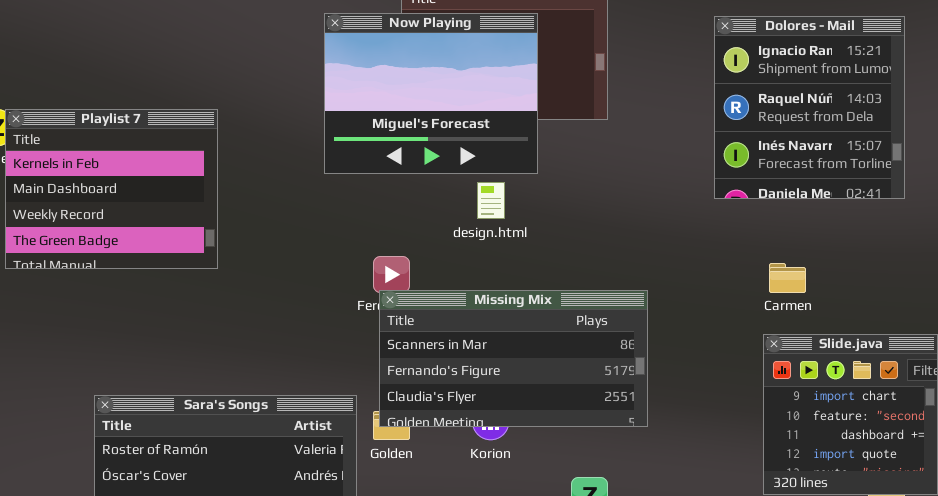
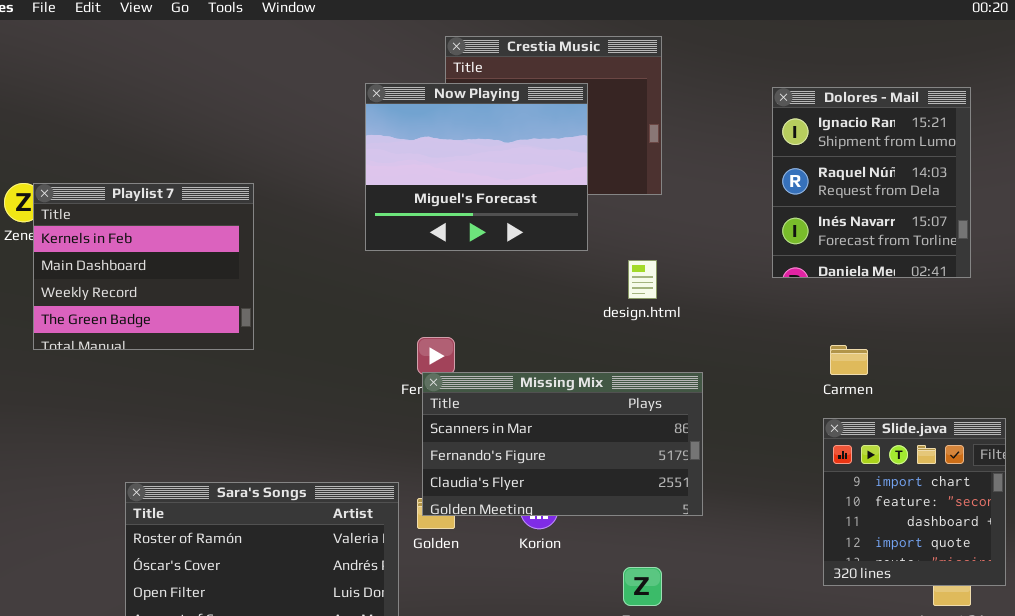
design.html: [477,182,505,219] -> [628,260,657,299], moved

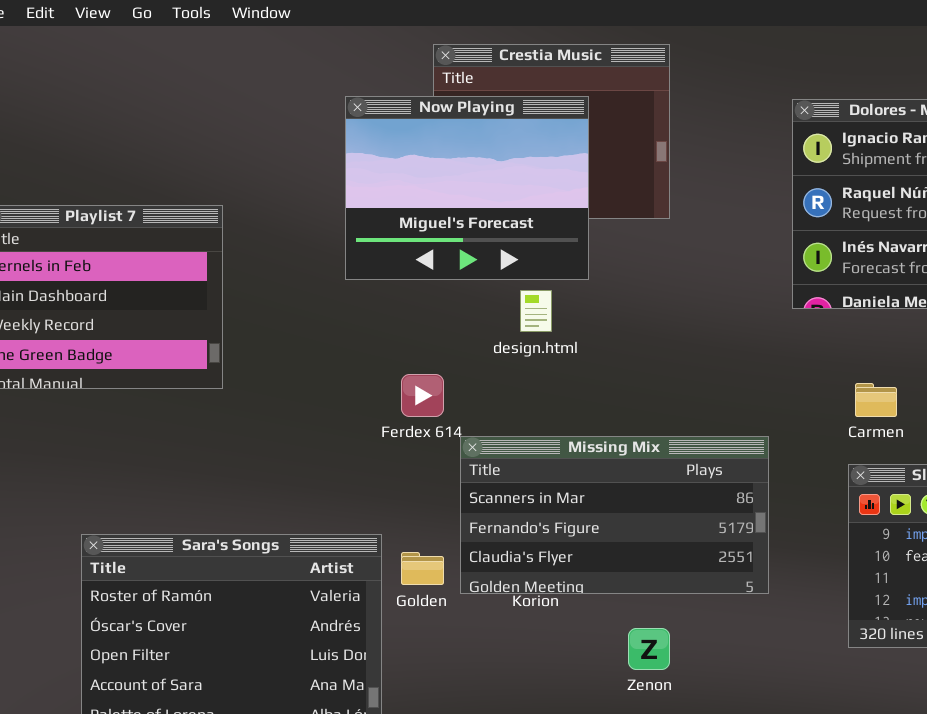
design.html: [628,260,657,299] -> [520,290,552,332], moved
Missing Mix: [422,372,703,516] -> [460,436,769,594], moved

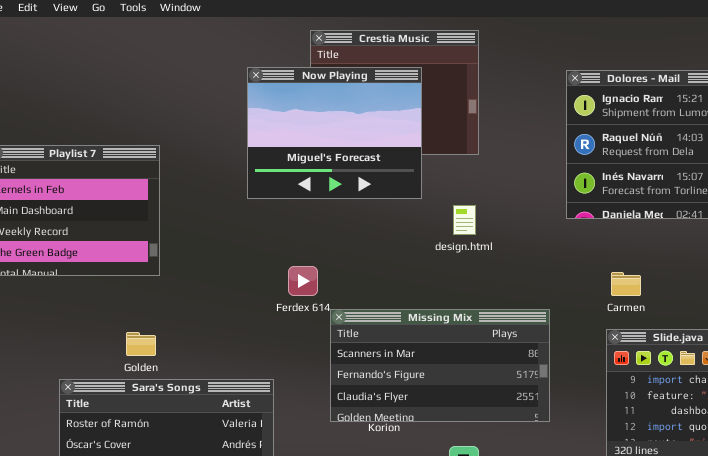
design.html: [520,290,552,332] -> [453,205,476,235], moved
Golden: [401,552,444,585] -> [126,332,156,356], moved

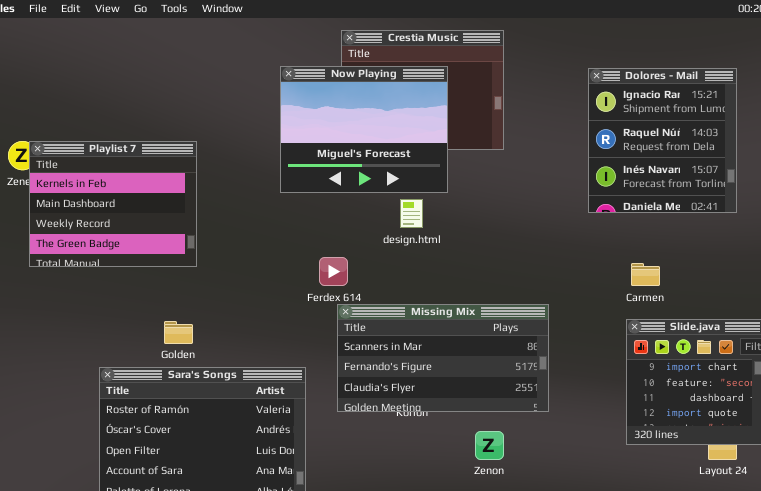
design.html: [453,205,476,235] -> [400,199,423,228], moved
Missing Mix: [330,309,550,422] -> [337,304,549,412], moved

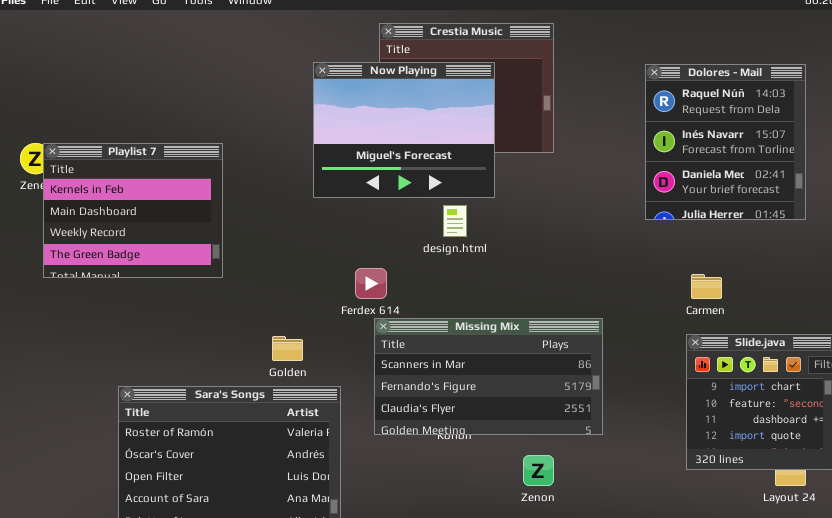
Dolores - Mail: [588,68,737,213] -> [645,64,806,220], scrolled down 1 row
Golden: [164,321,193,344] -> [272,336,303,361], moved

